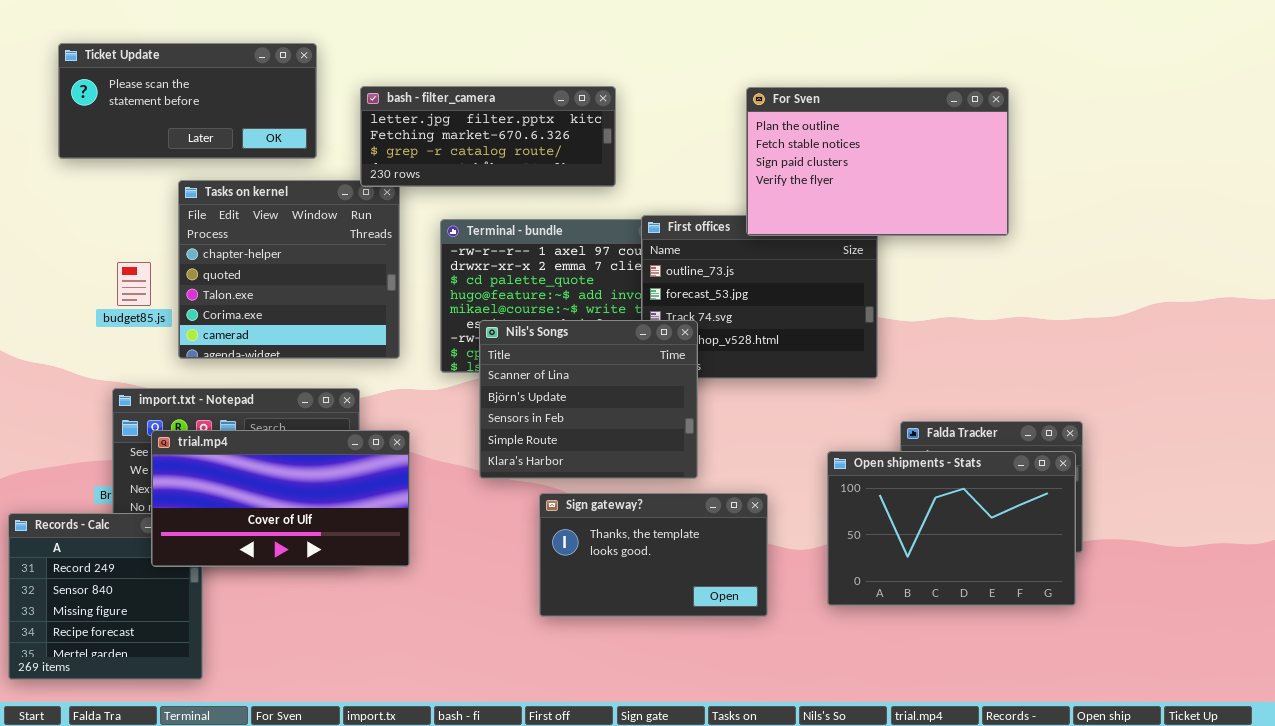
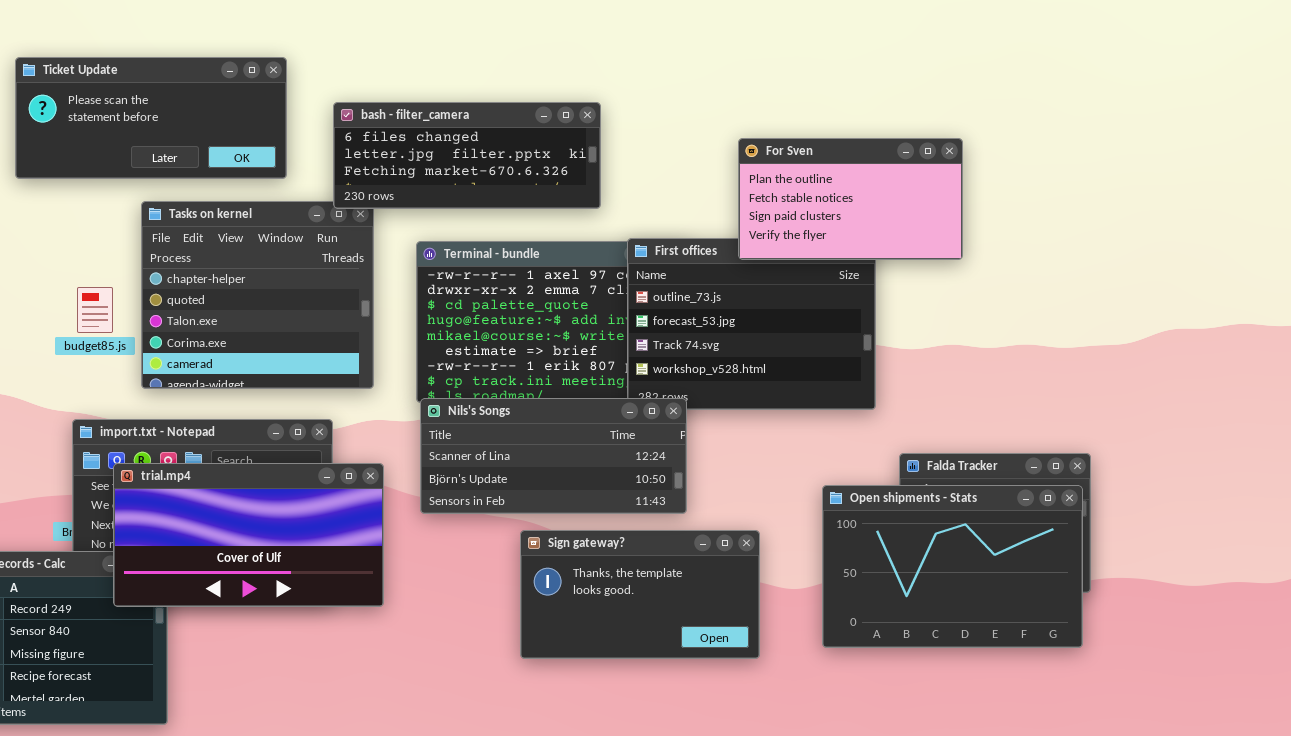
bash - filter_camera: [360,86,616,187] -> [333,102,601,209], scrolled up 1 row
For Sven: [746,87,1009,236] -> [738,138,963,260], resized
Nils's Songs: [479,320,698,479] -> [420,398,687,514], resized

